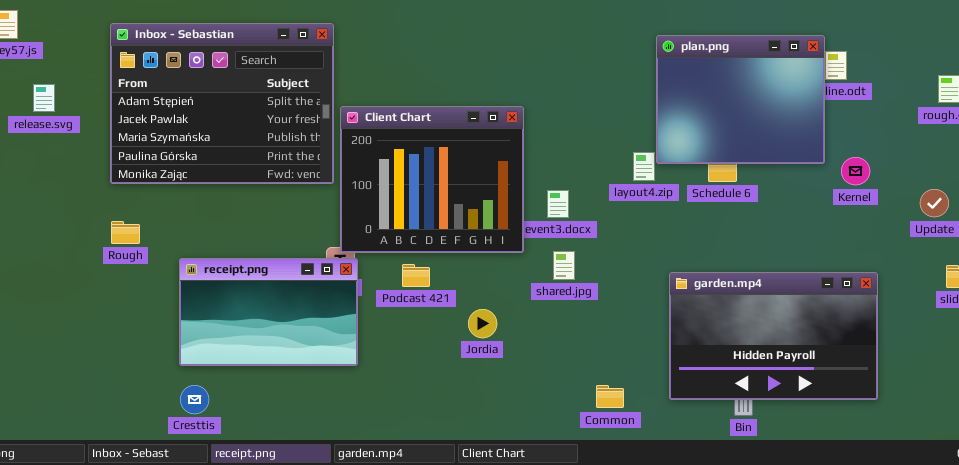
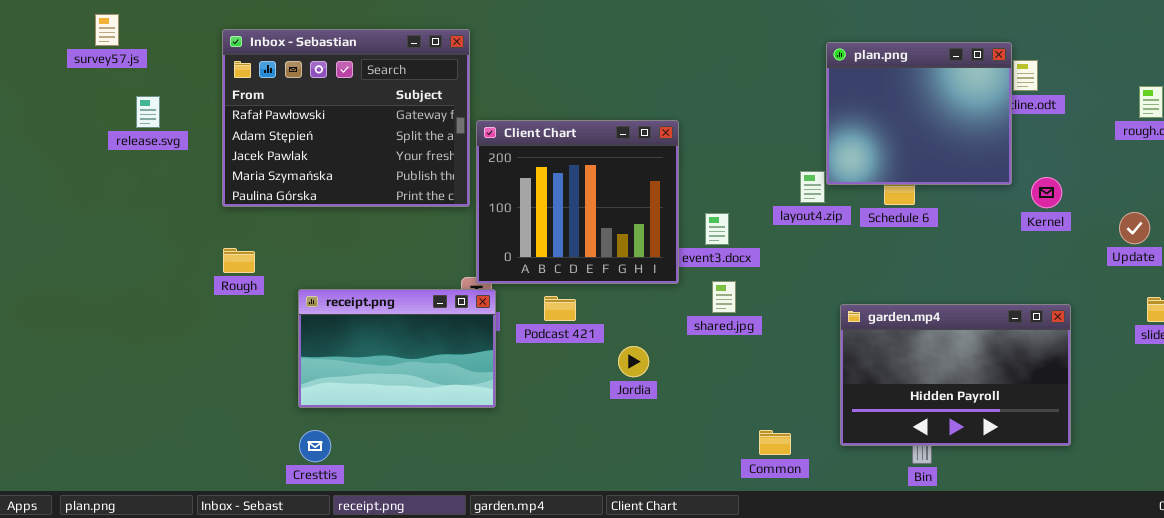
Inbox - Sebastian: [110,23,334,184] -> [222,29,470,207], scrolled up 1 row

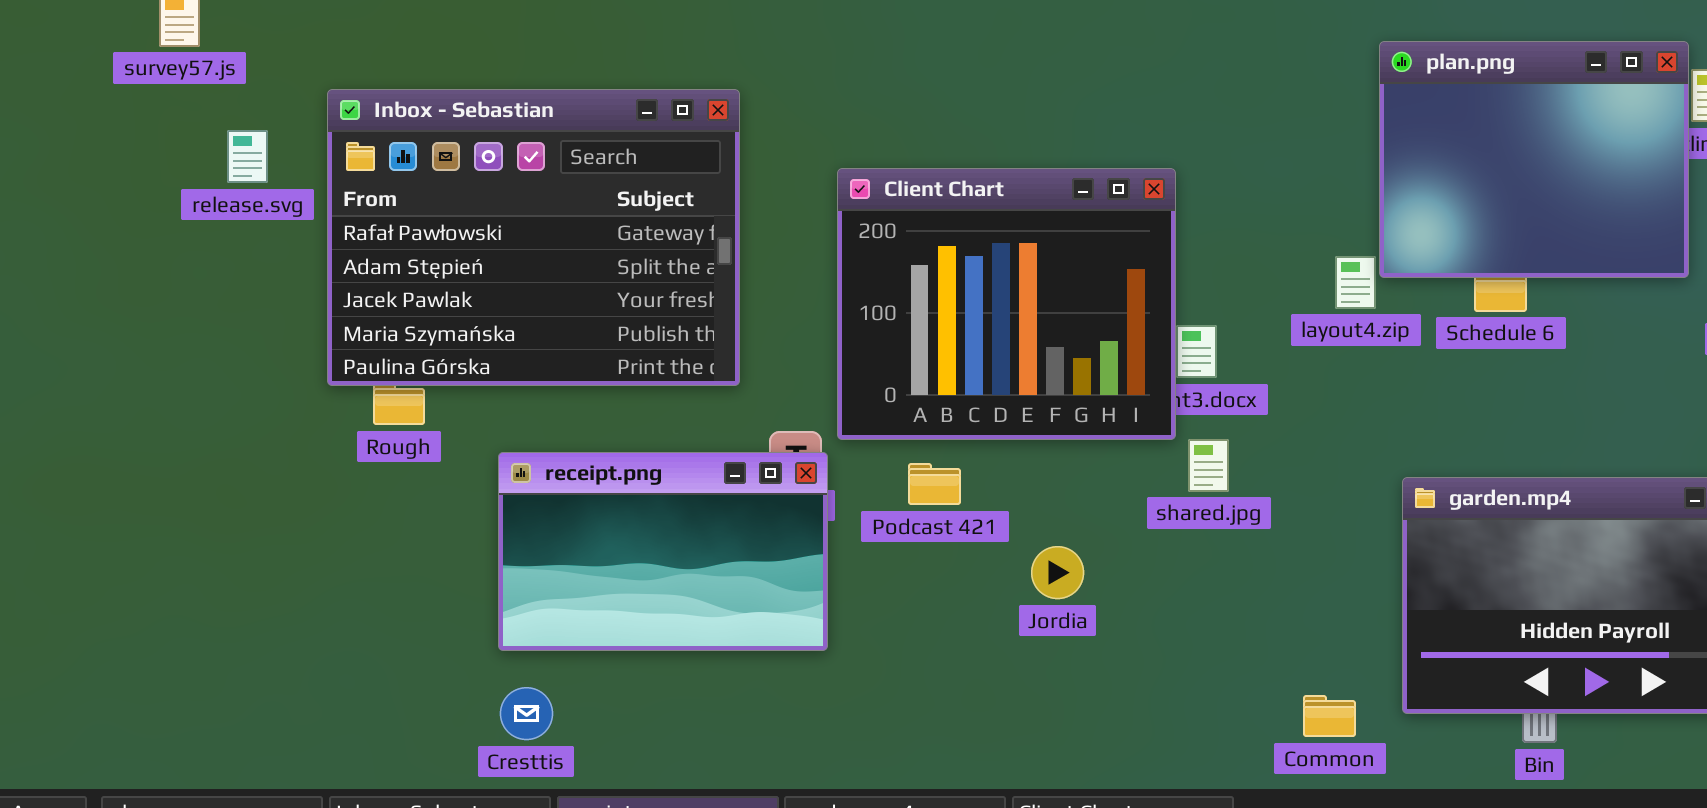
Inbox - Sebastian: [222,29,470,207] -> [327,89,740,386], moved
Client Chart: [476,120,679,284] -> [837,168,1176,440], moved
Common: [759,430,791,455] -> [1303,695,1356,737], moved

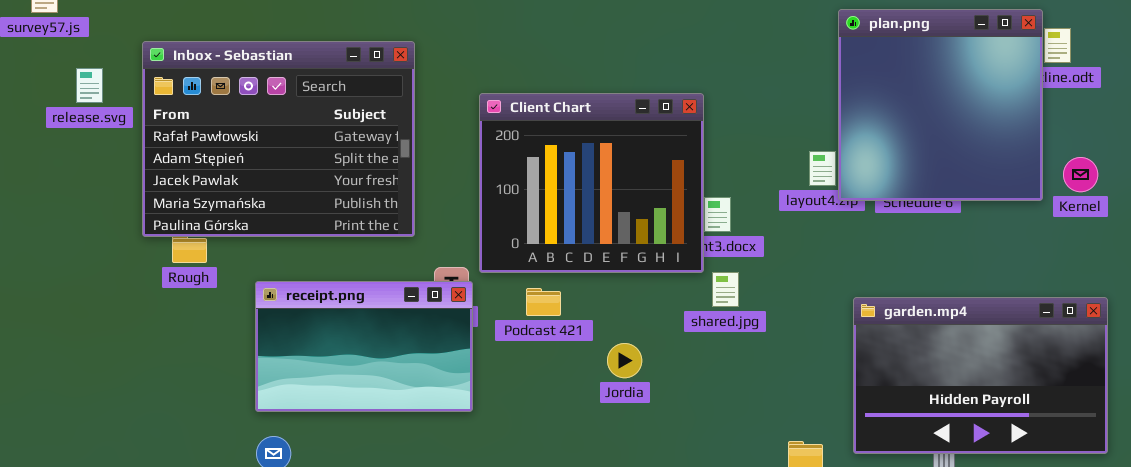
plan.png: [1379,41,1689,278] -> [838,9,1043,201], resized

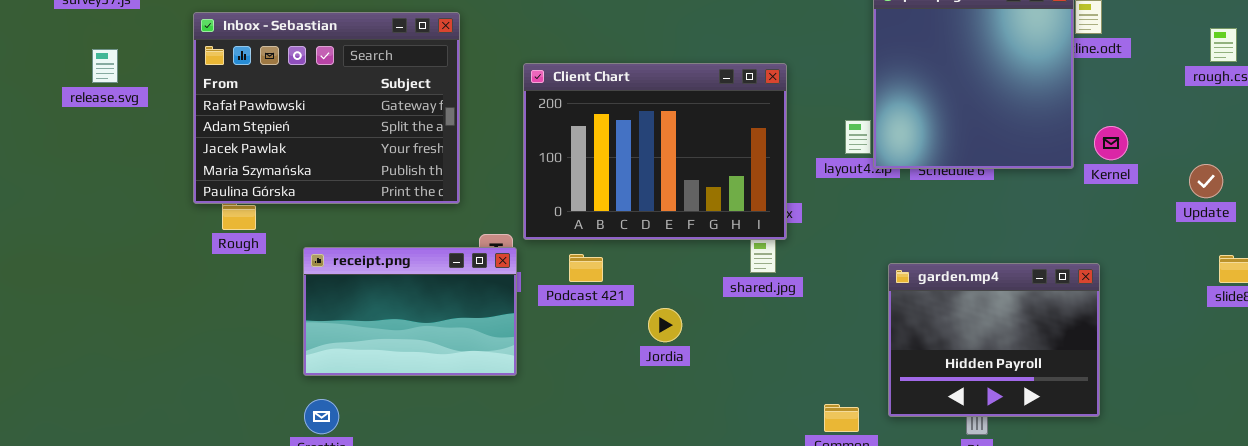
release.svg: [76,68,103,103] -> [92,49,118,83], moved
Client Chart: [479,93,704,273] -> [523,63,787,240], resized
garden.mp4: [853,297,1108,454] -> [888,263,1100,417], resized

